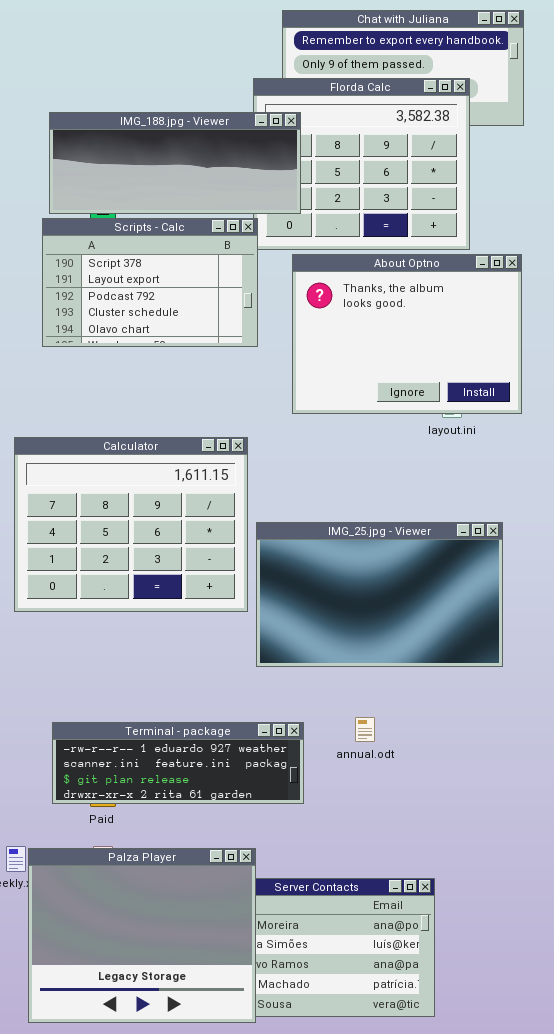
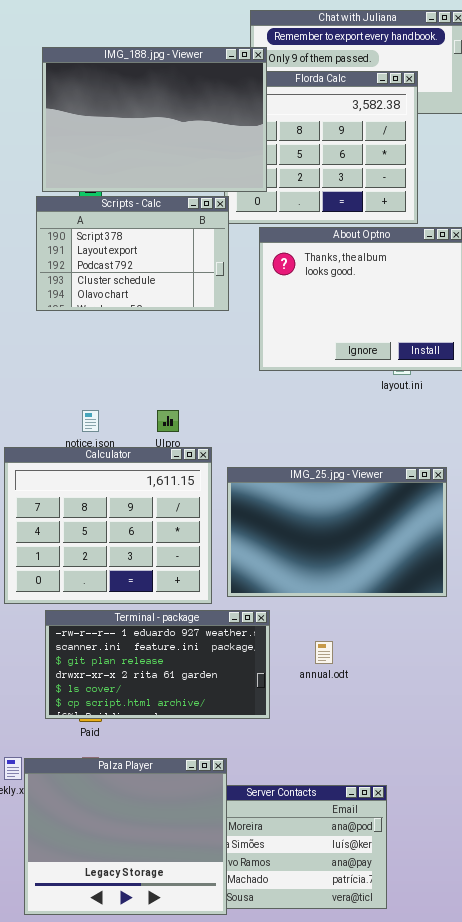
IMG_188.jpg - Viewer: [49,112,301,214] -> [42,47,267,192], resized
Calculator: [14,437,248,612] -> [4,447,212,604], moved
Terminal - package: [52,722,304,804] -> [45,610,270,719], resized

